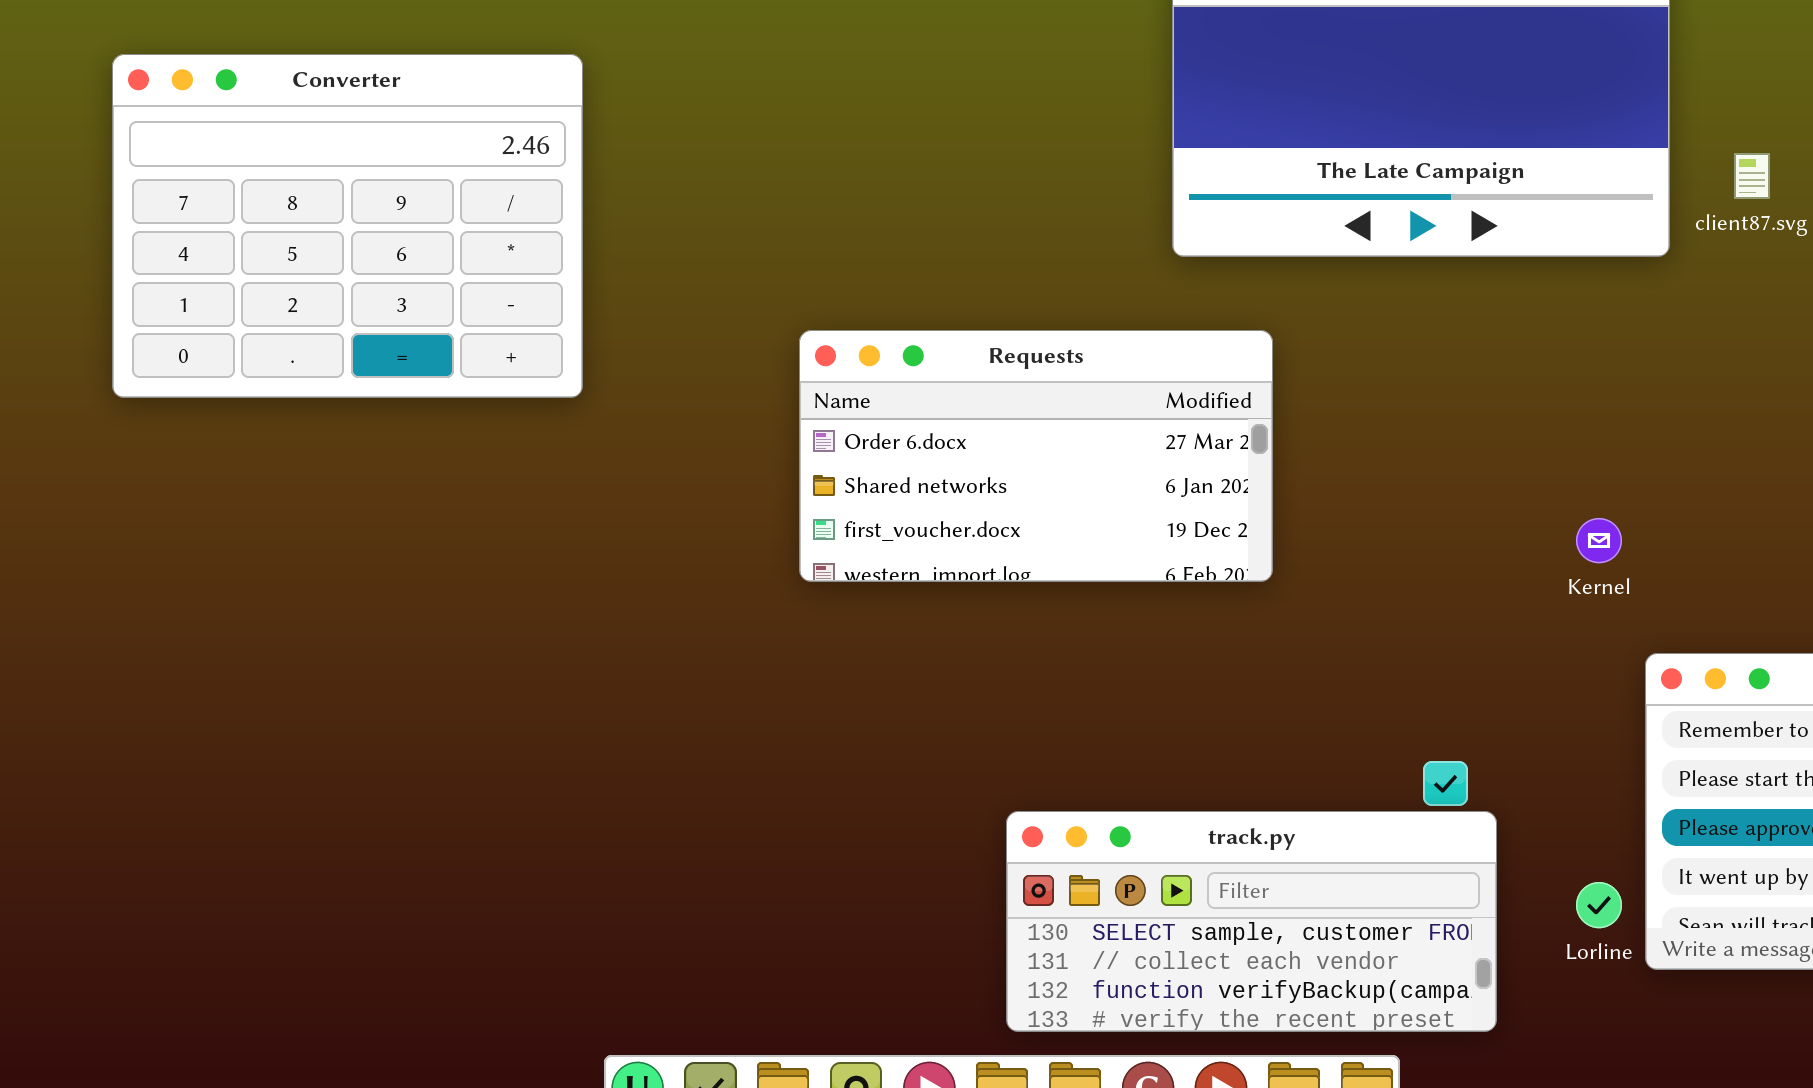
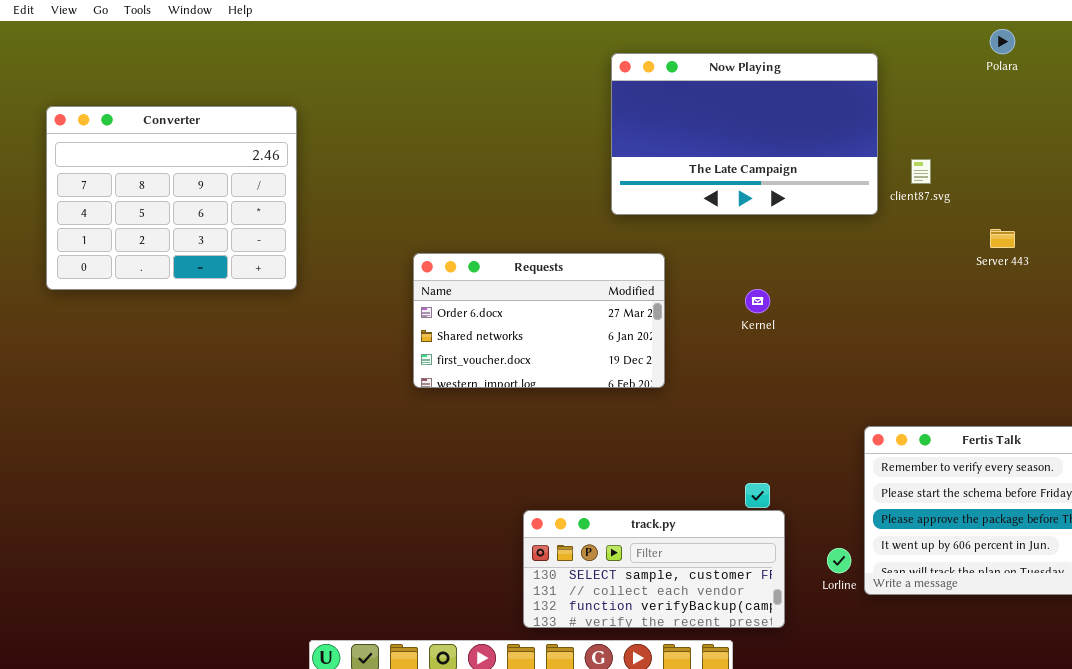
Kernel: [1576,518,1622,563] -> [745,289,770,313], moved

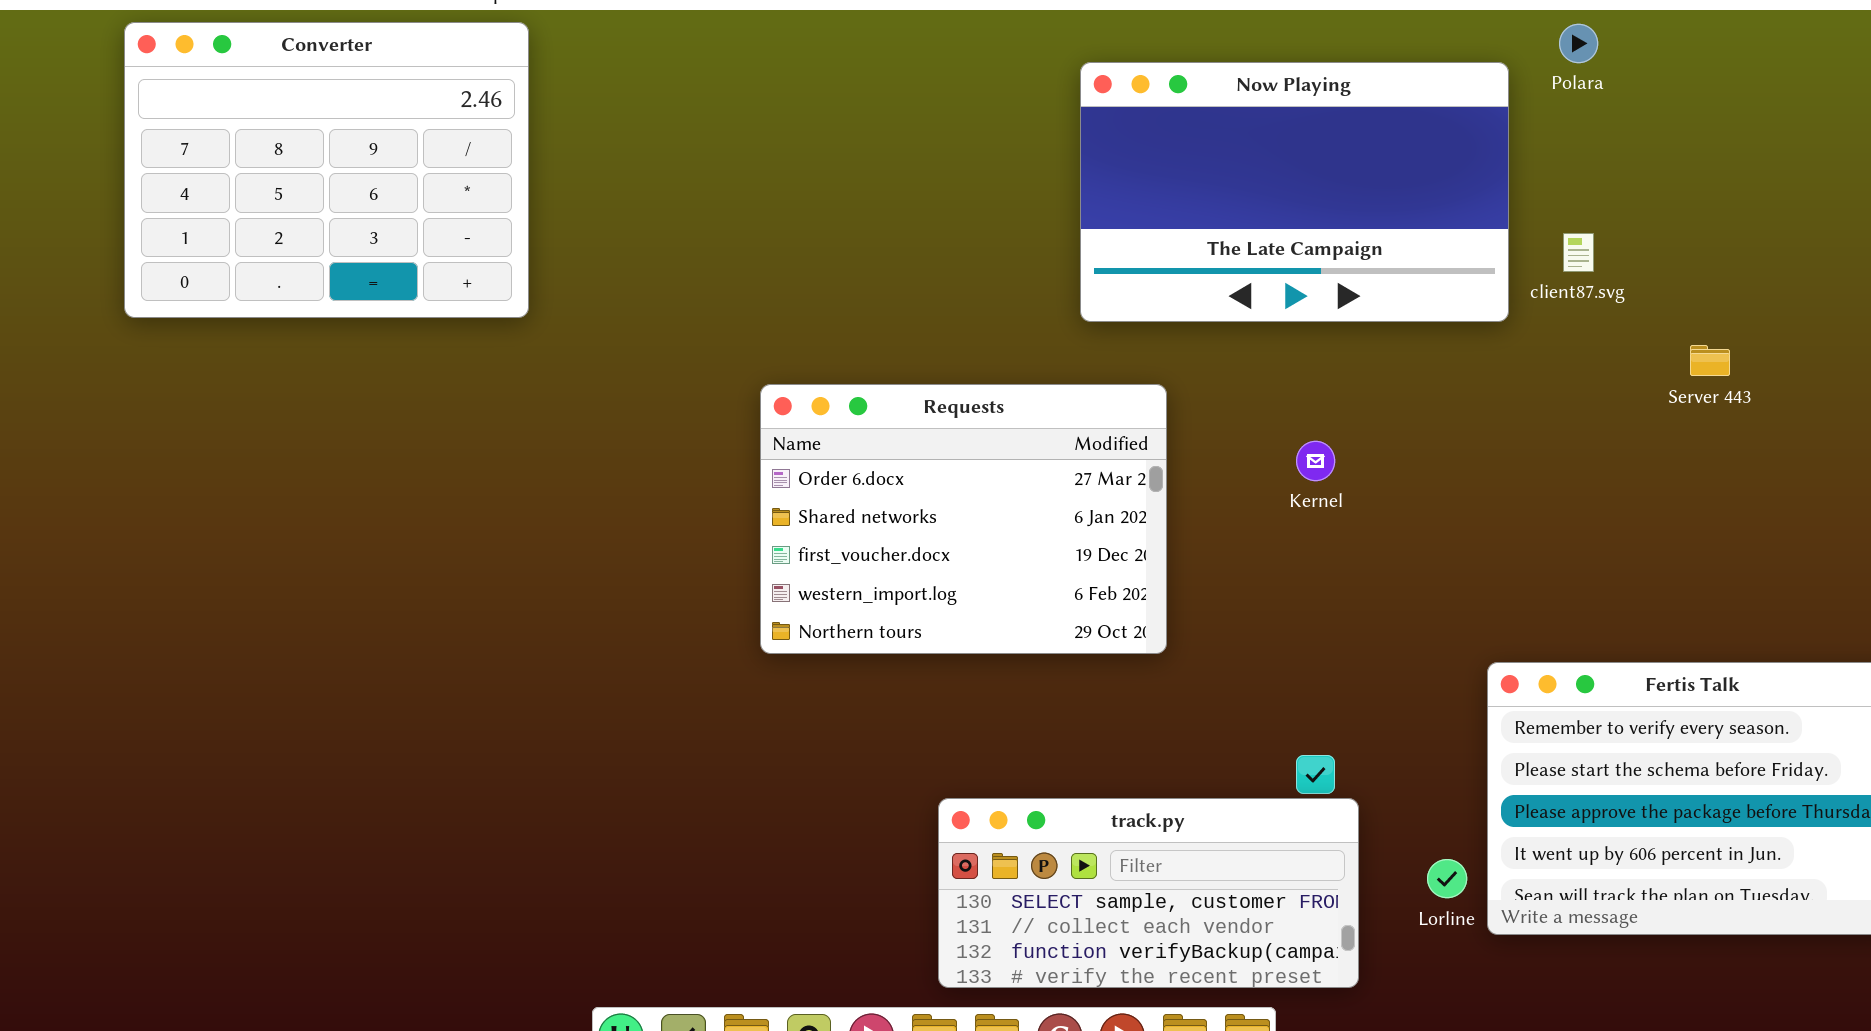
Polara: [990,29,1015,54] -> [1559,24,1598,63], moved
Converter: [46,106,297,290] -> [124,22,529,318], moved
Requests: [413,253,665,388] -> [760,384,1167,654], resized

